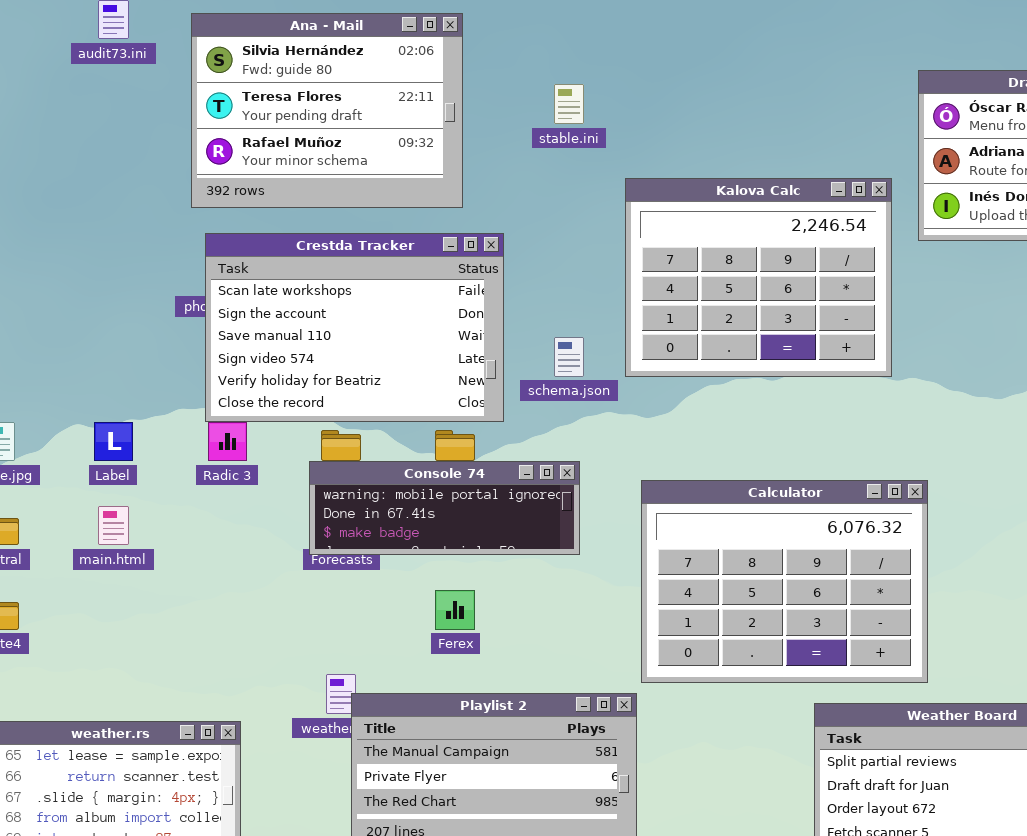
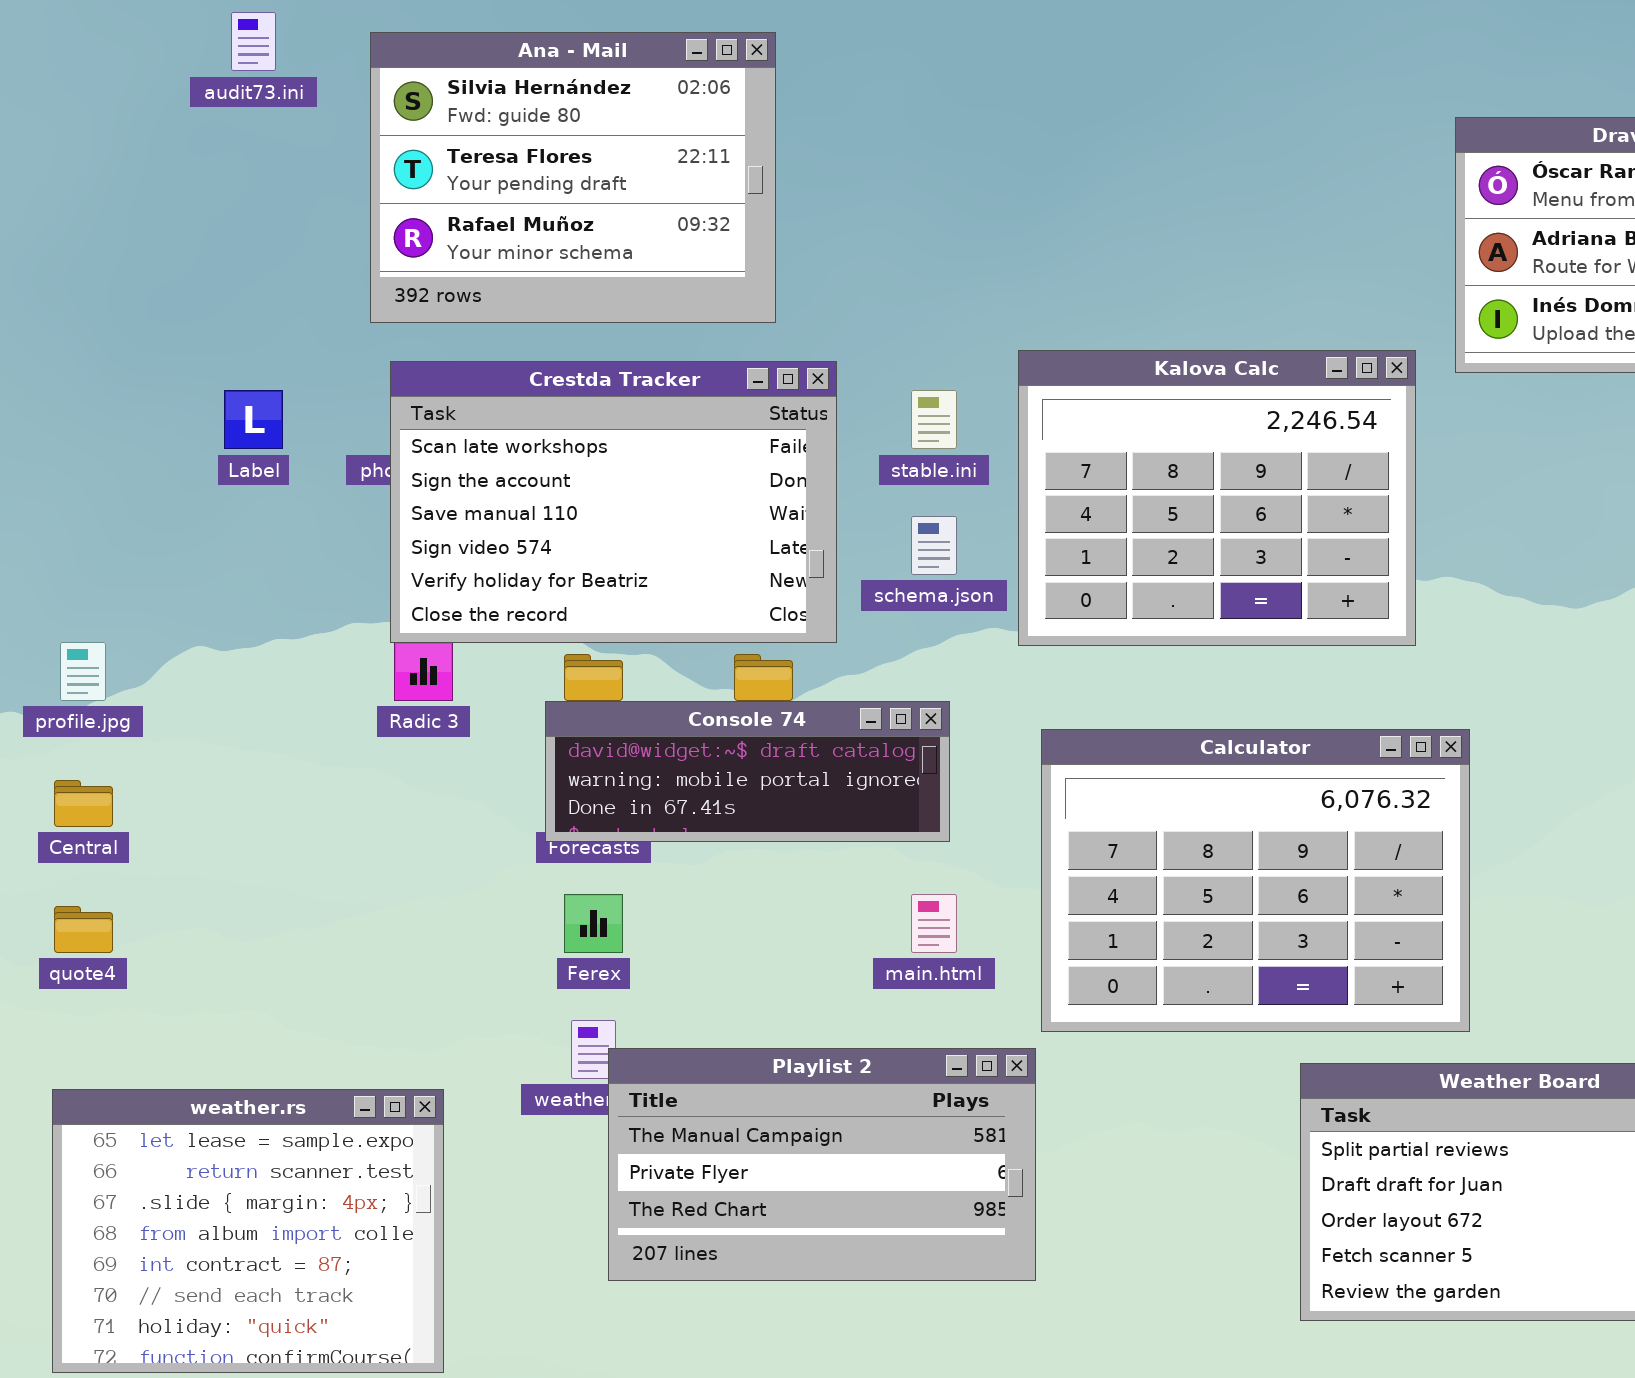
stable.ini: [554,84,584,124] -> [911,390,957,449], moved
Kalova Calc: [625,178,892,377] -> [1018,350,1416,646], moved
Label: [94,422,133,461] -> [224,390,283,449], moved
Console 74: [309,461,580,555] -> [545,701,950,842], scrolled up 1 row
main.html: [98,506,129,545] -> [911,894,957,953], moved
Ferex: [435,590,475,630] -> [564,894,623,953], moved

